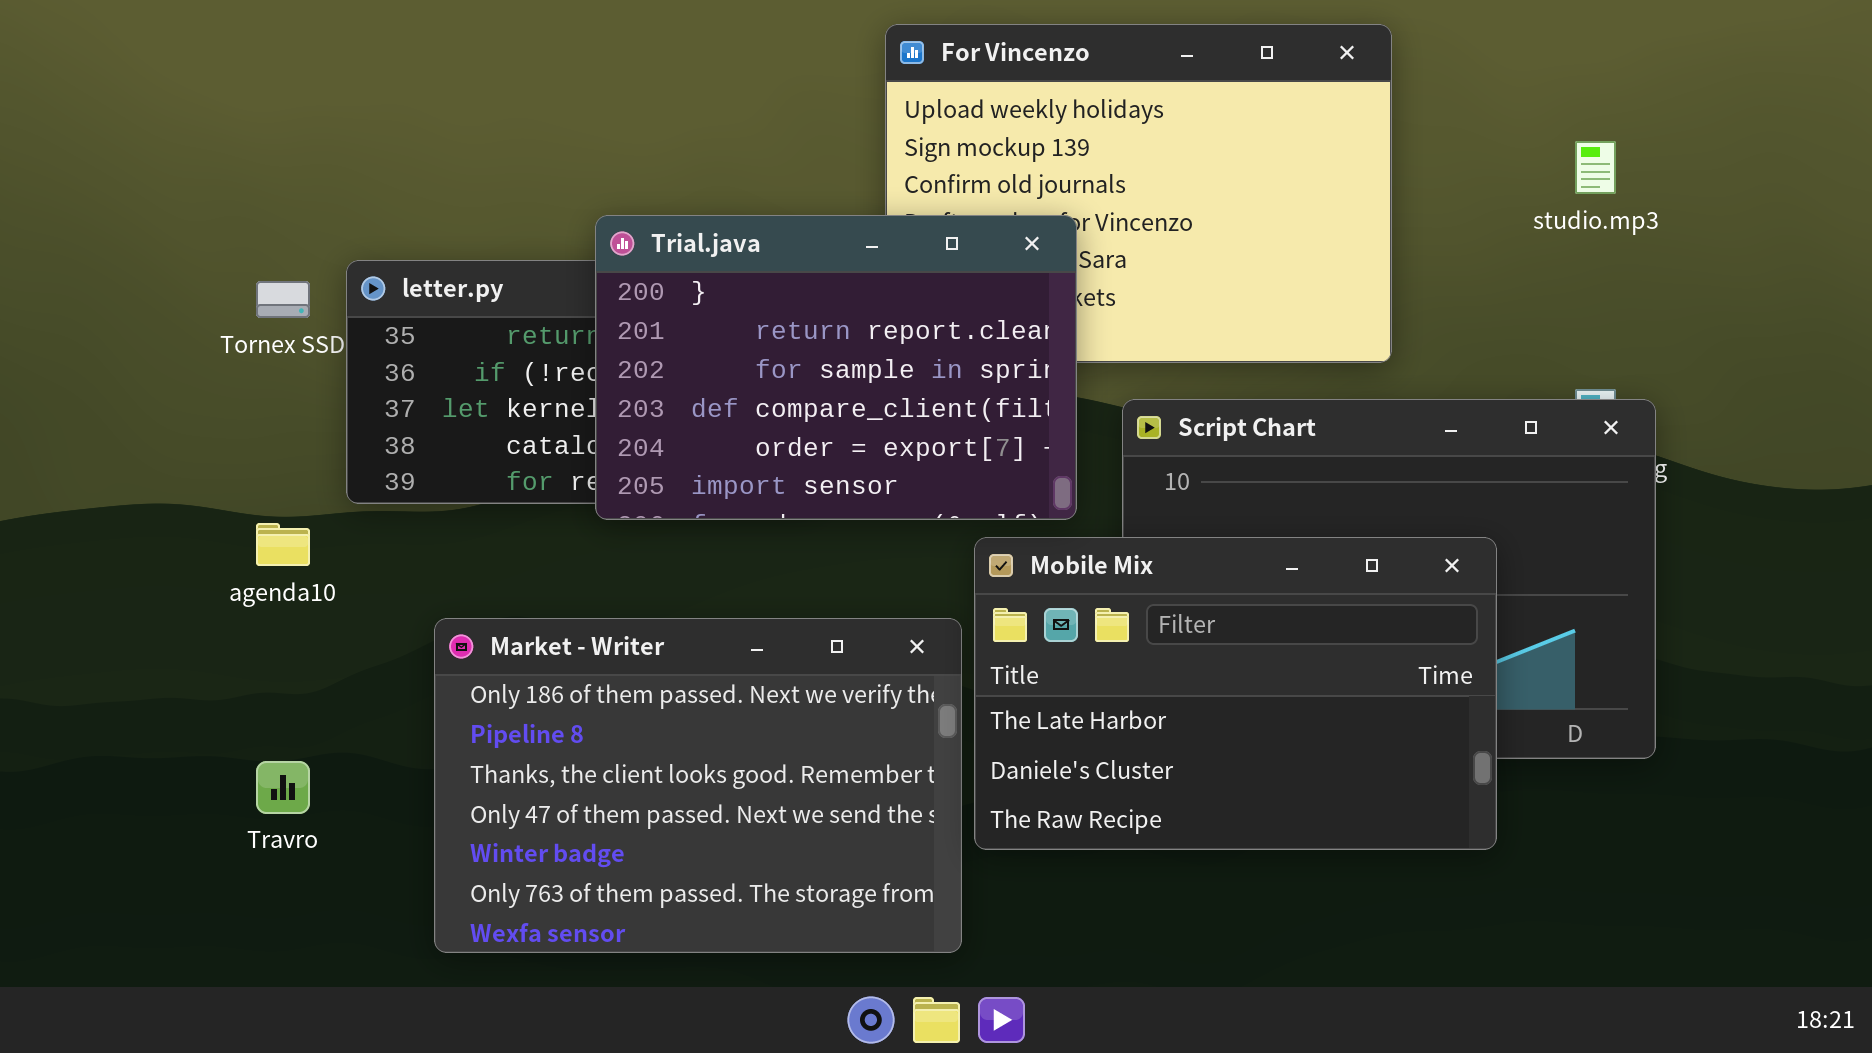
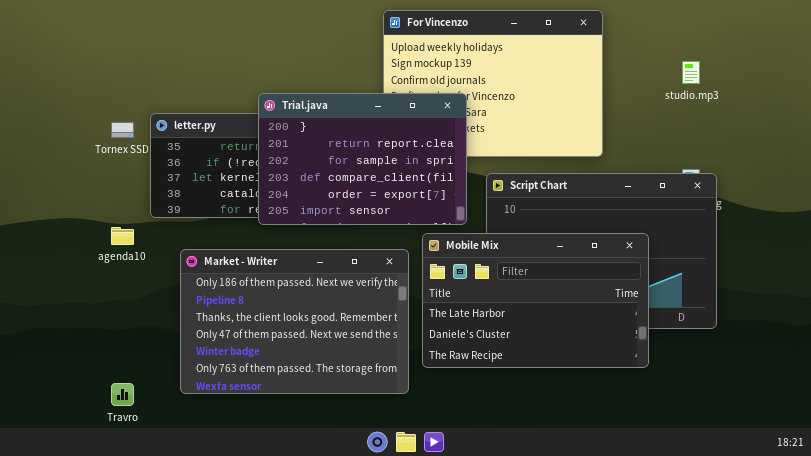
Market - Writer: [434,618,962,953] -> [180,249,409,394], moved
Travro: [256,761,310,814] -> [111,383,134,406], moved

